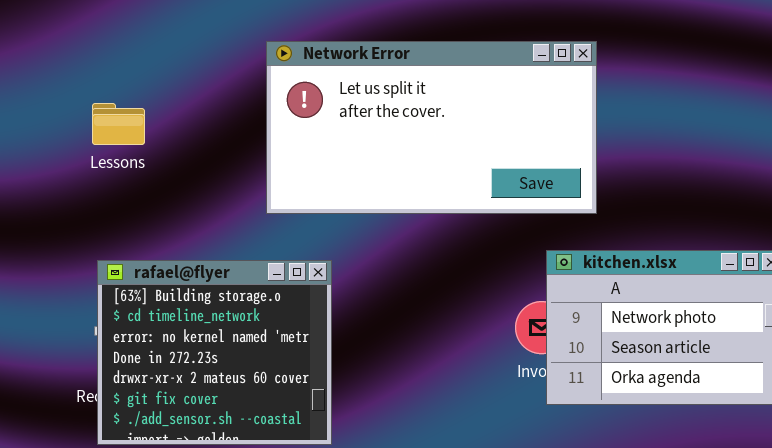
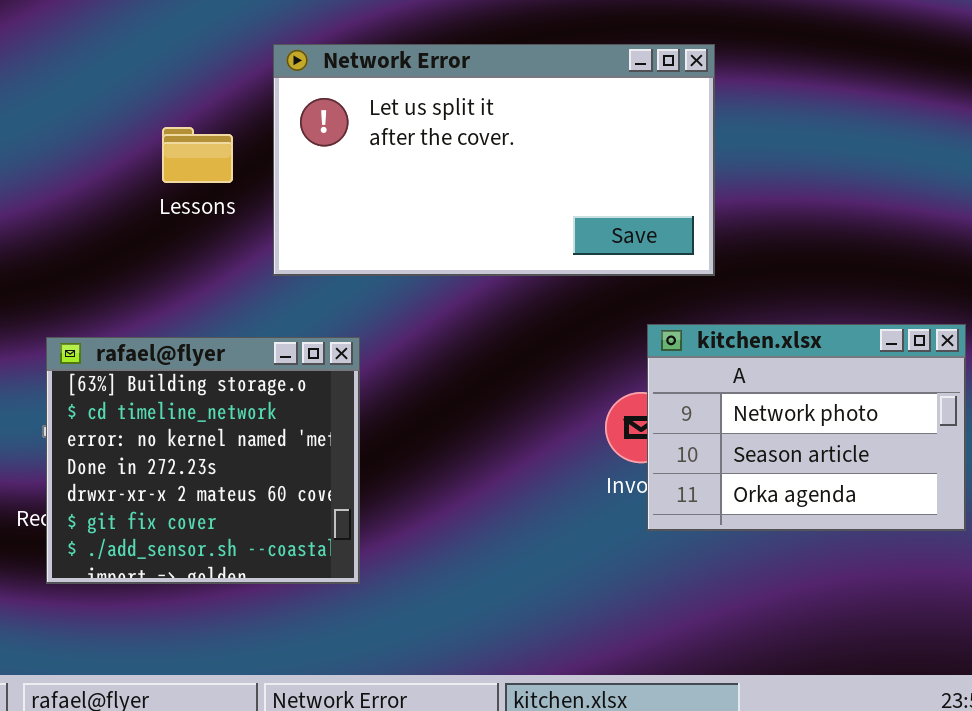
Lessons: [92,103,145,145] -> [162,127,233,183], moved

